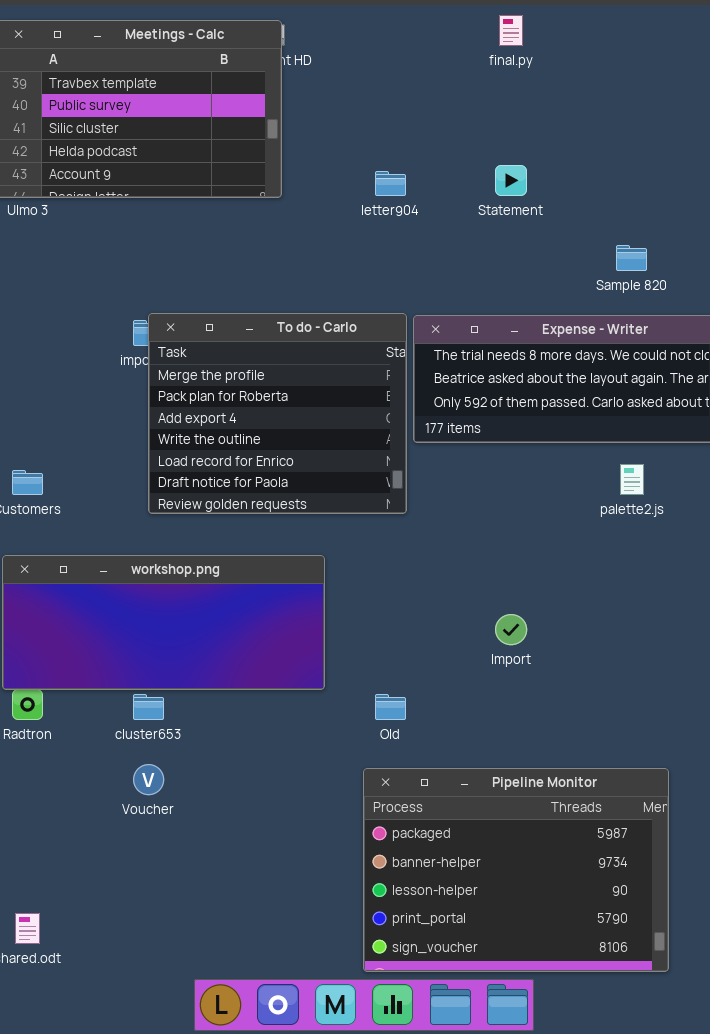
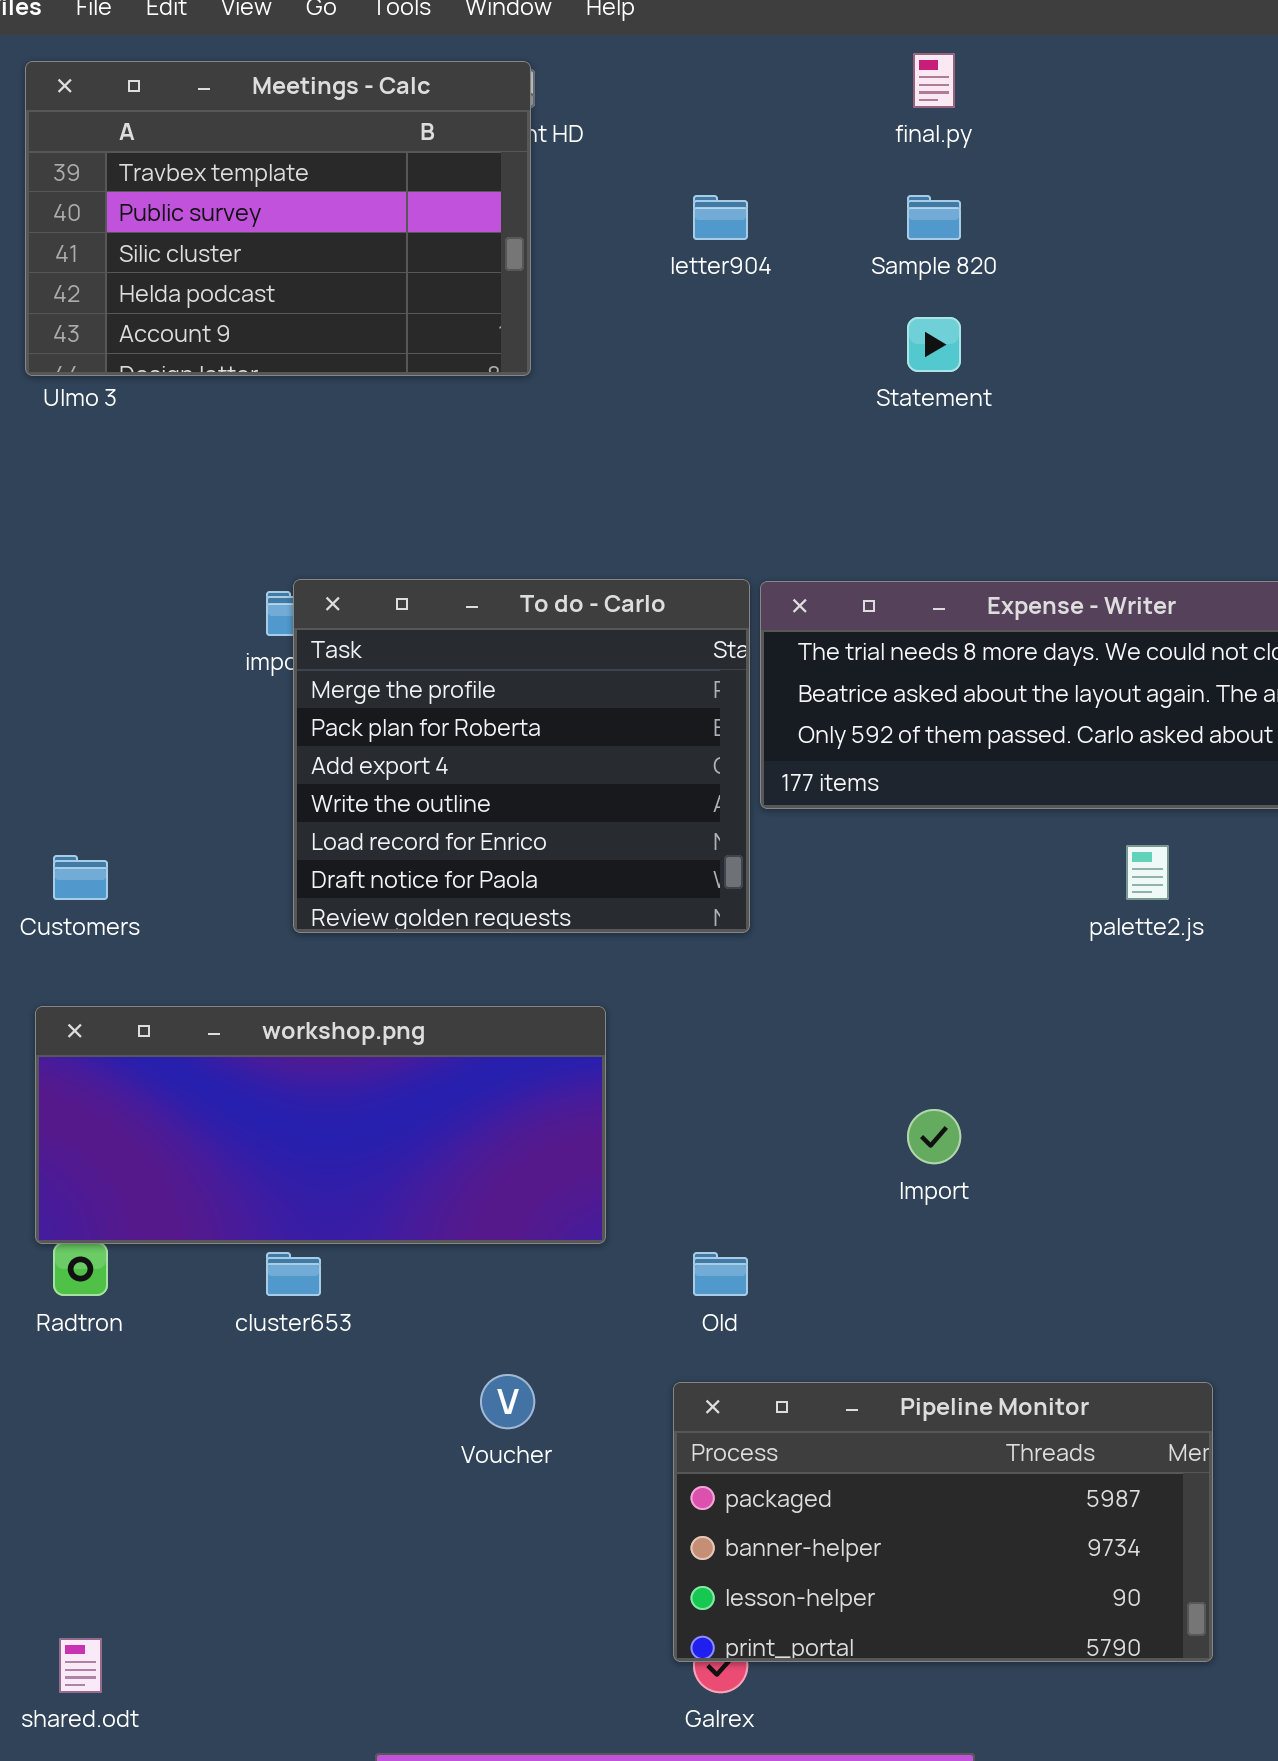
letter904: [375,171,406,196] -> [693,195,748,240], moved
Sample 820: [616,245,647,271] -> [907,195,961,240], moved
Voucher: [133,764,164,795] -> [480,1374,535,1429], moved
Pipeline Monitor: [363,768,669,972] -> [673,1382,1213,1662], resized

